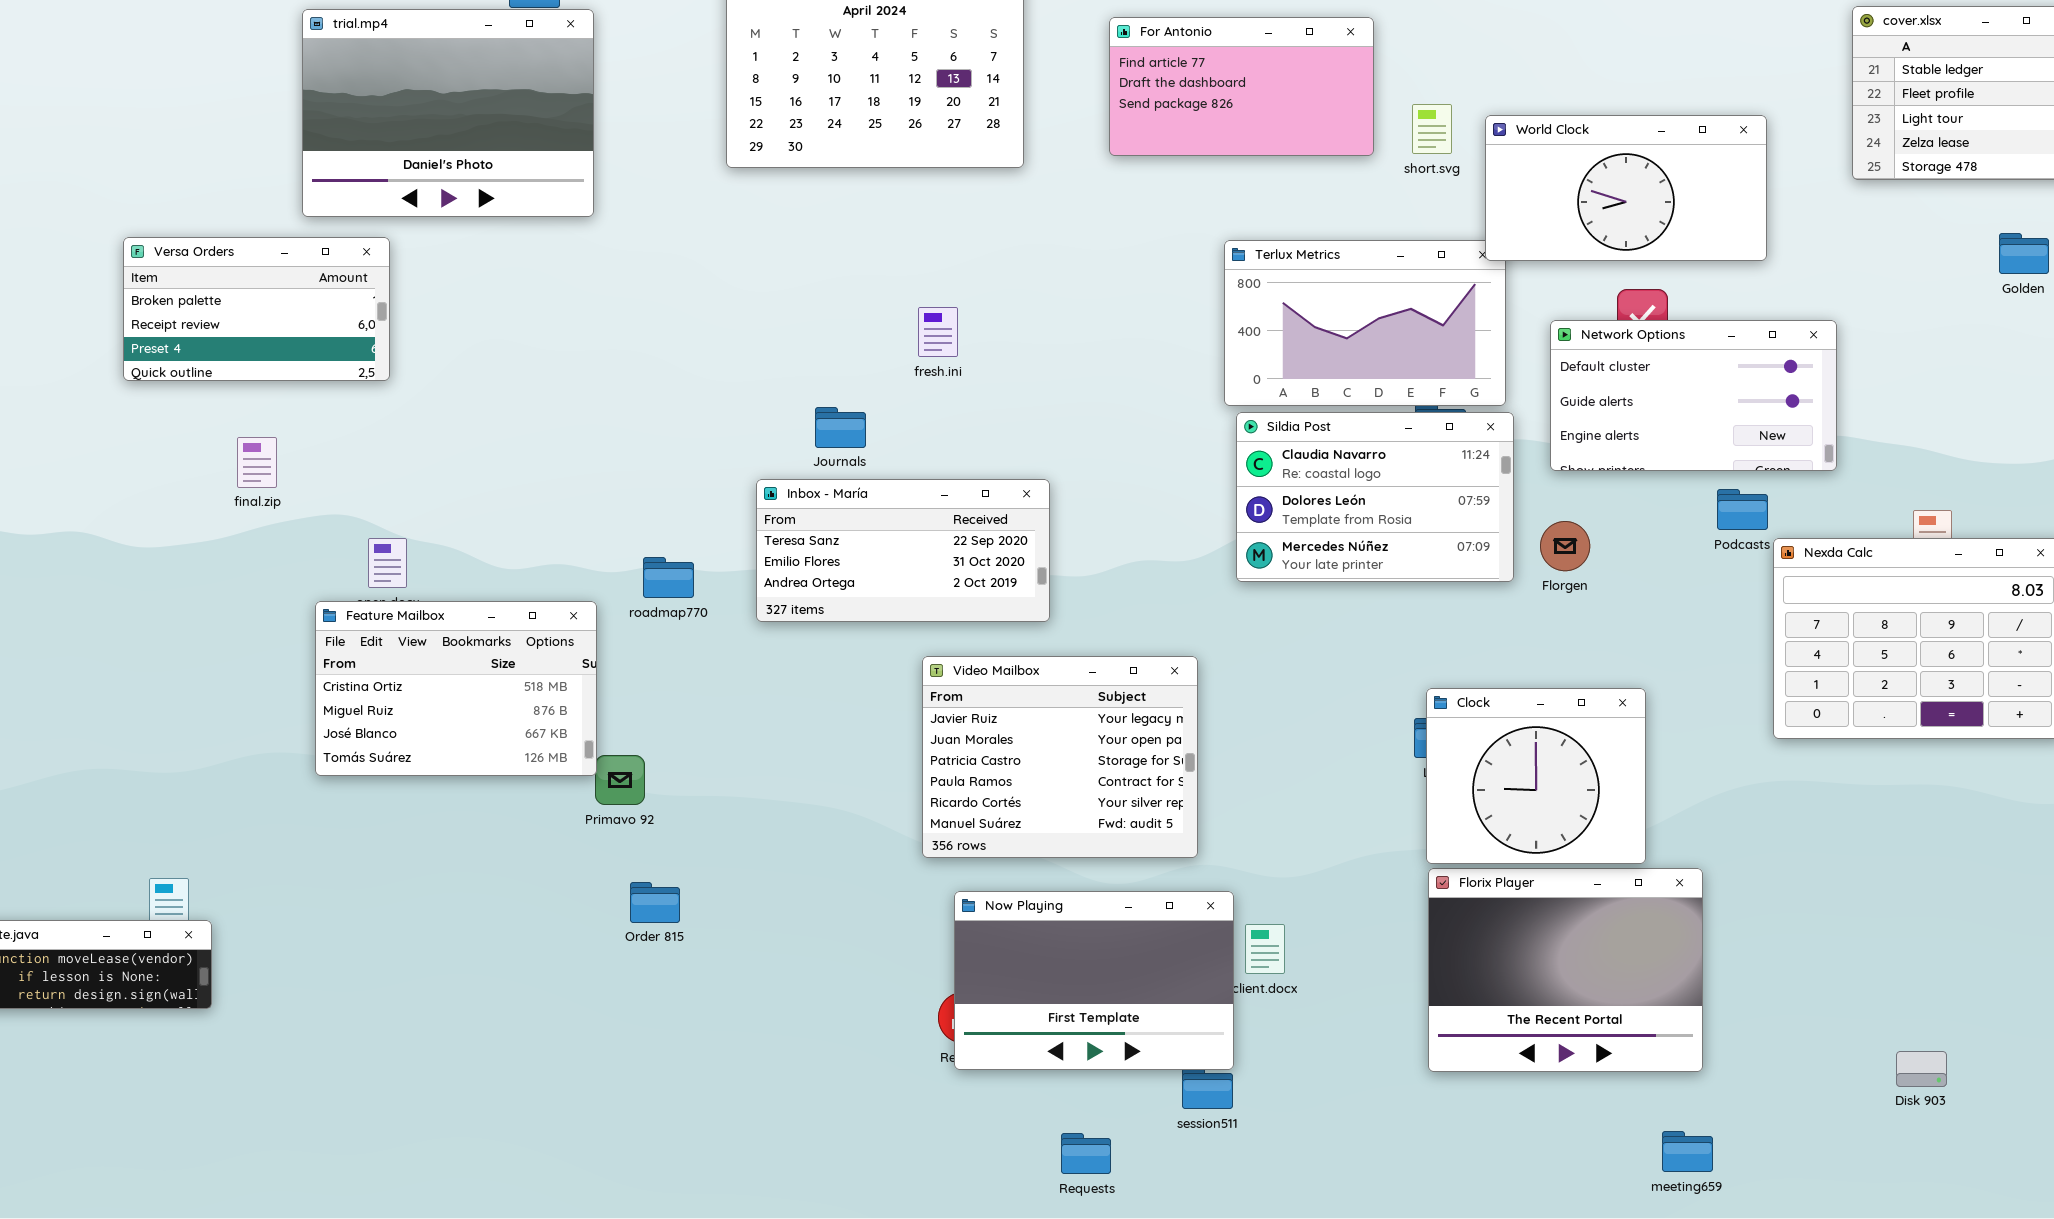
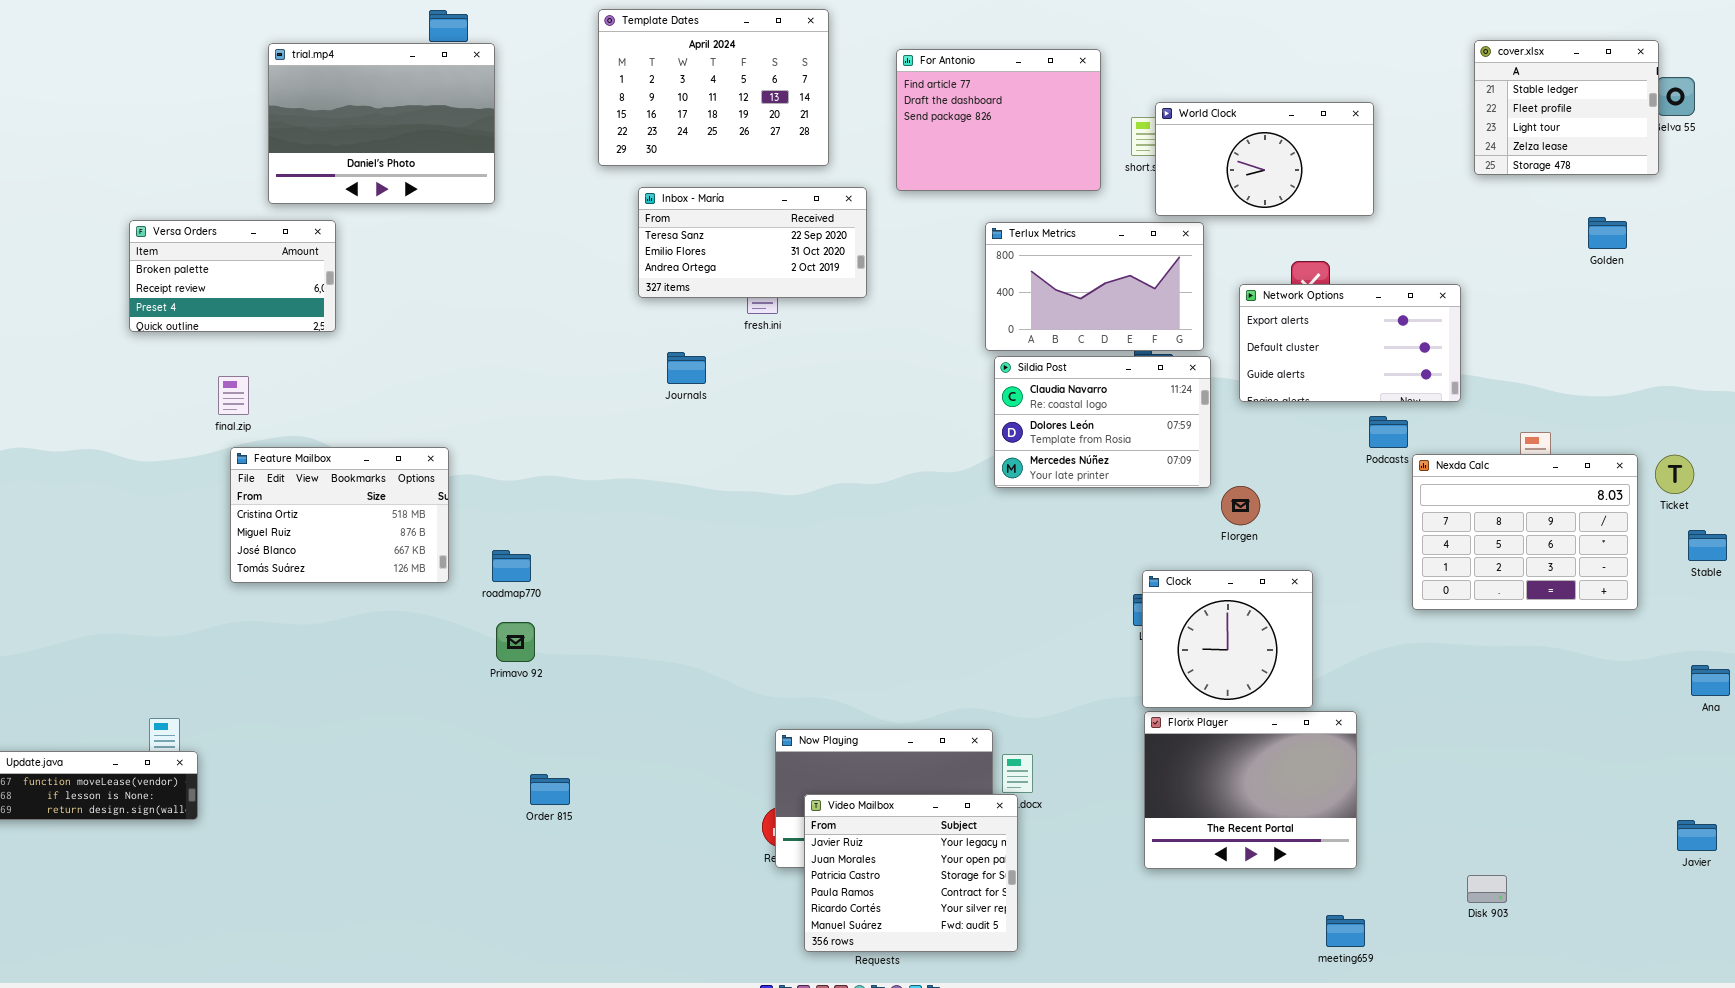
For Antonio: [1109,17,1374,156] -> [896,49,1101,191], resized
World Clock: [1485,115,1767,261] -> [1155,102,1374,216], moved
Network Options: [1550,320,1837,471] -> [1239,284,1461,402], scrolled up 1 row
Inbox - María: [756,479,1050,622] -> [638,187,867,298], moved
Florgen: [1540,521,1590,571] -> [1221,486,1260,525], moved
roadmap770: [643,557,694,598] -> [492,550,531,582], moved
Feature Mailbox: [315,601,597,776] -> [230,447,449,583], moved
Video Mailbox: [922,656,1198,858] -> [804,794,1018,952], moved
Order 815: [630,882,680,923] -> [530,774,570,805], moved
Disk 903: [1896,1051,1947,1087] -> [1467,875,1507,903], moved

